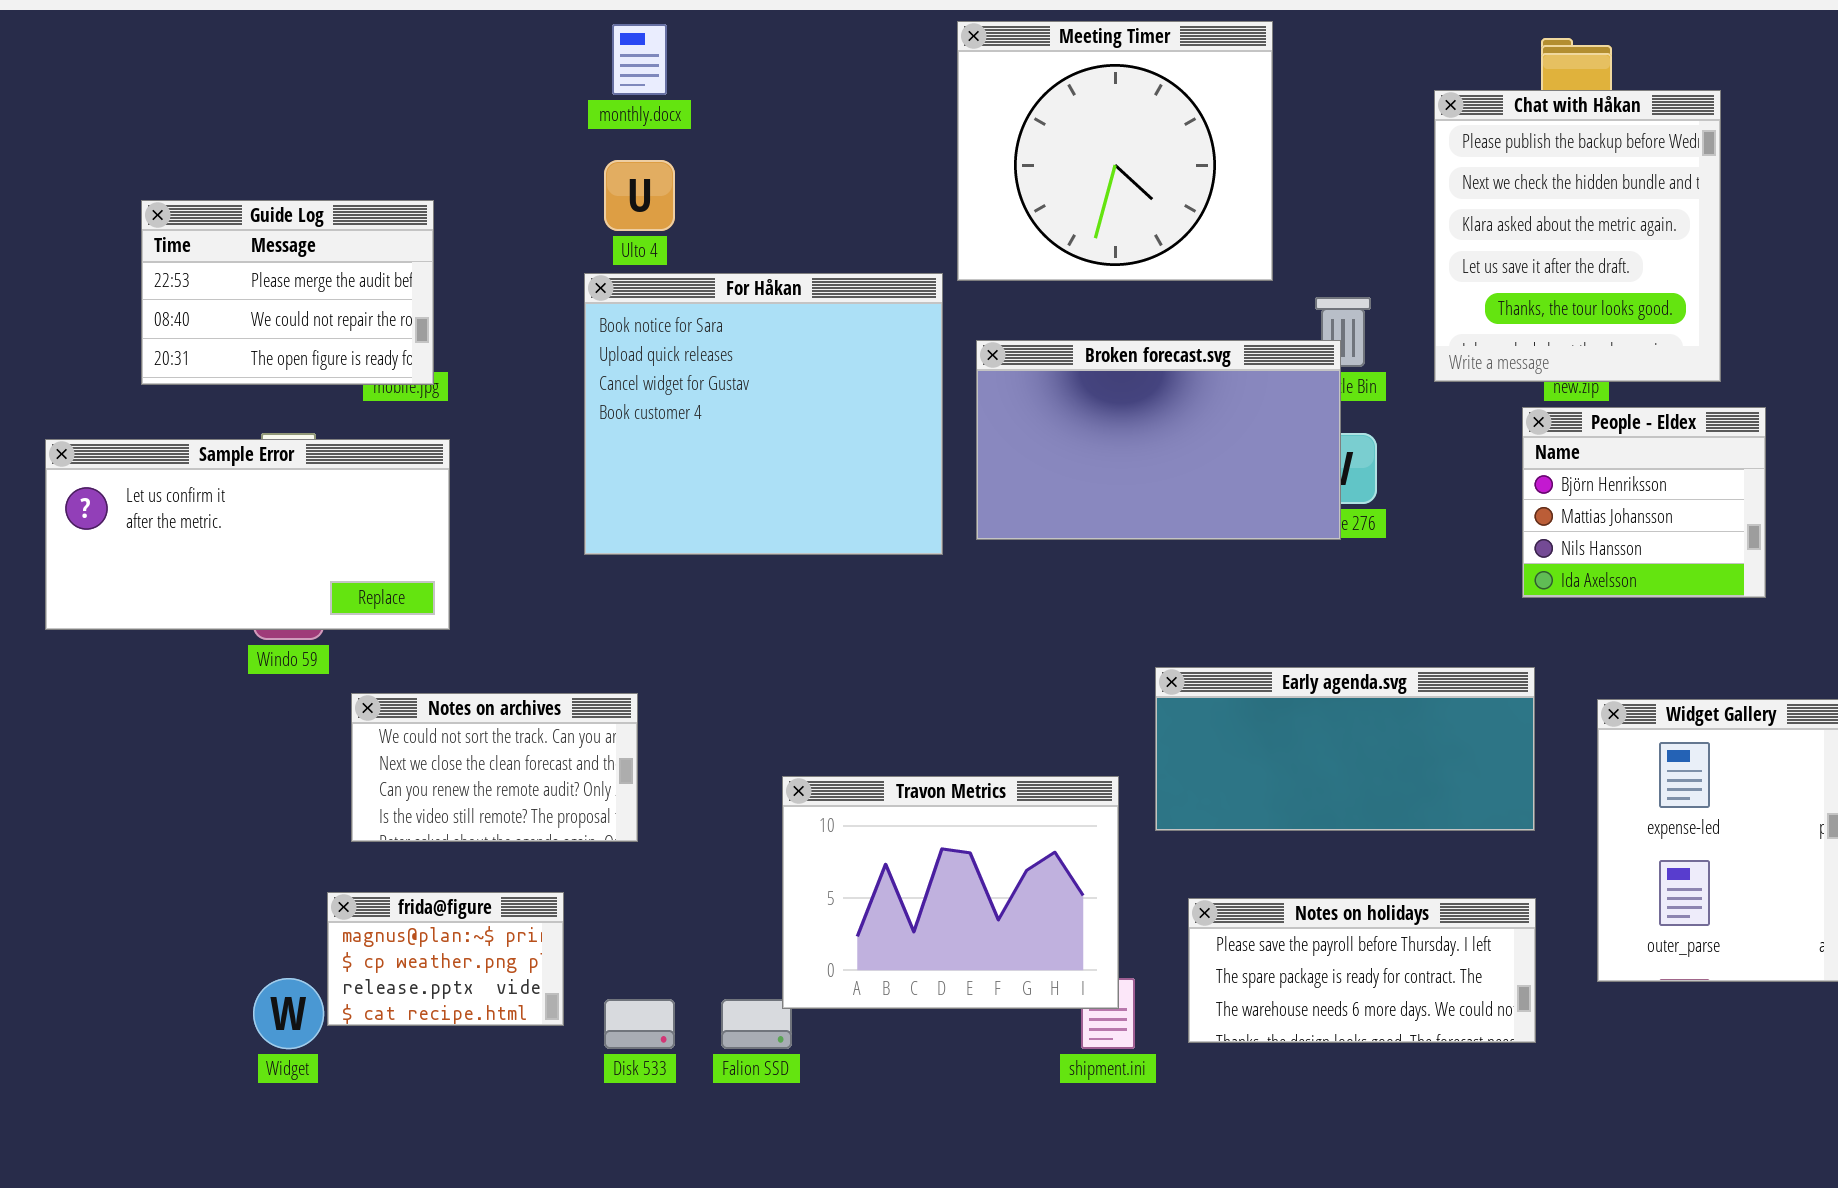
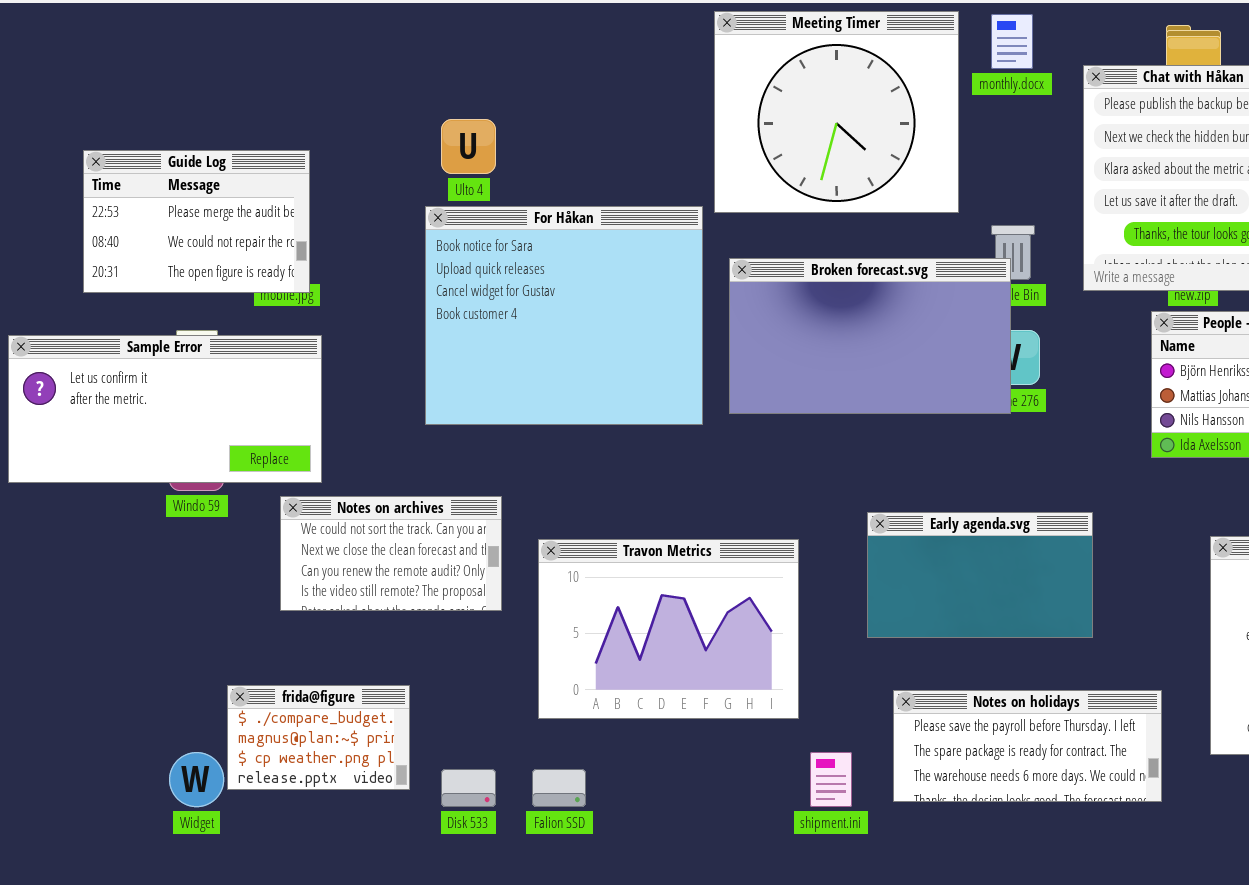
monthly.docx: [612,24,667,95] -> [991,14,1033,69], moved
Early agenda.svg: [1155,667,1535,831] -> [867,512,1093,638], resized
Notes on archives: [351,693,638,842] -> [280,496,502,611], moved
Travon Metrics: [782,776,1119,1009] -> [538,539,799,719], moved
frida@figure: [327,892,564,1026] -> [227,685,410,790], scrolled up 1 row

